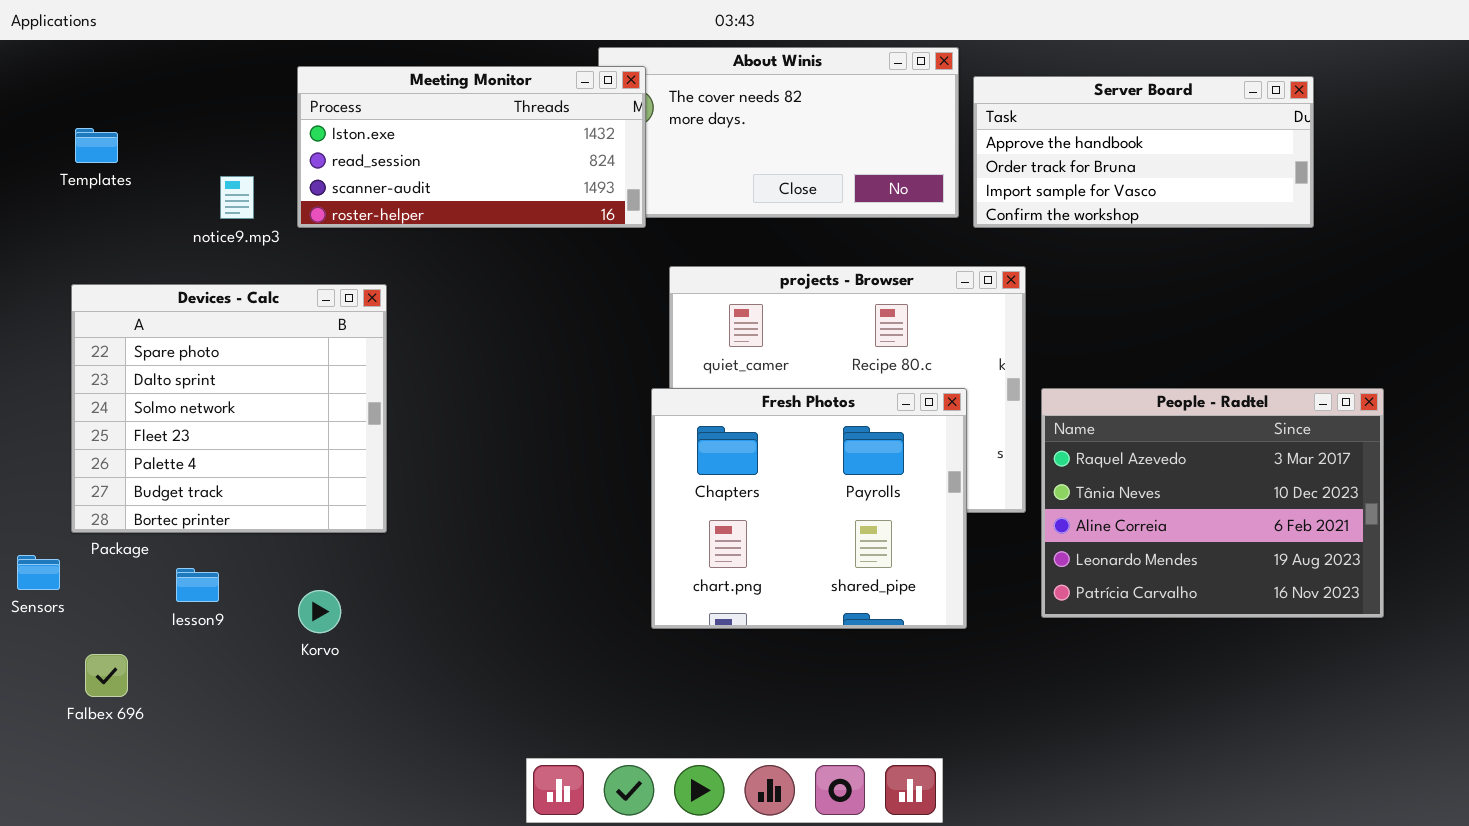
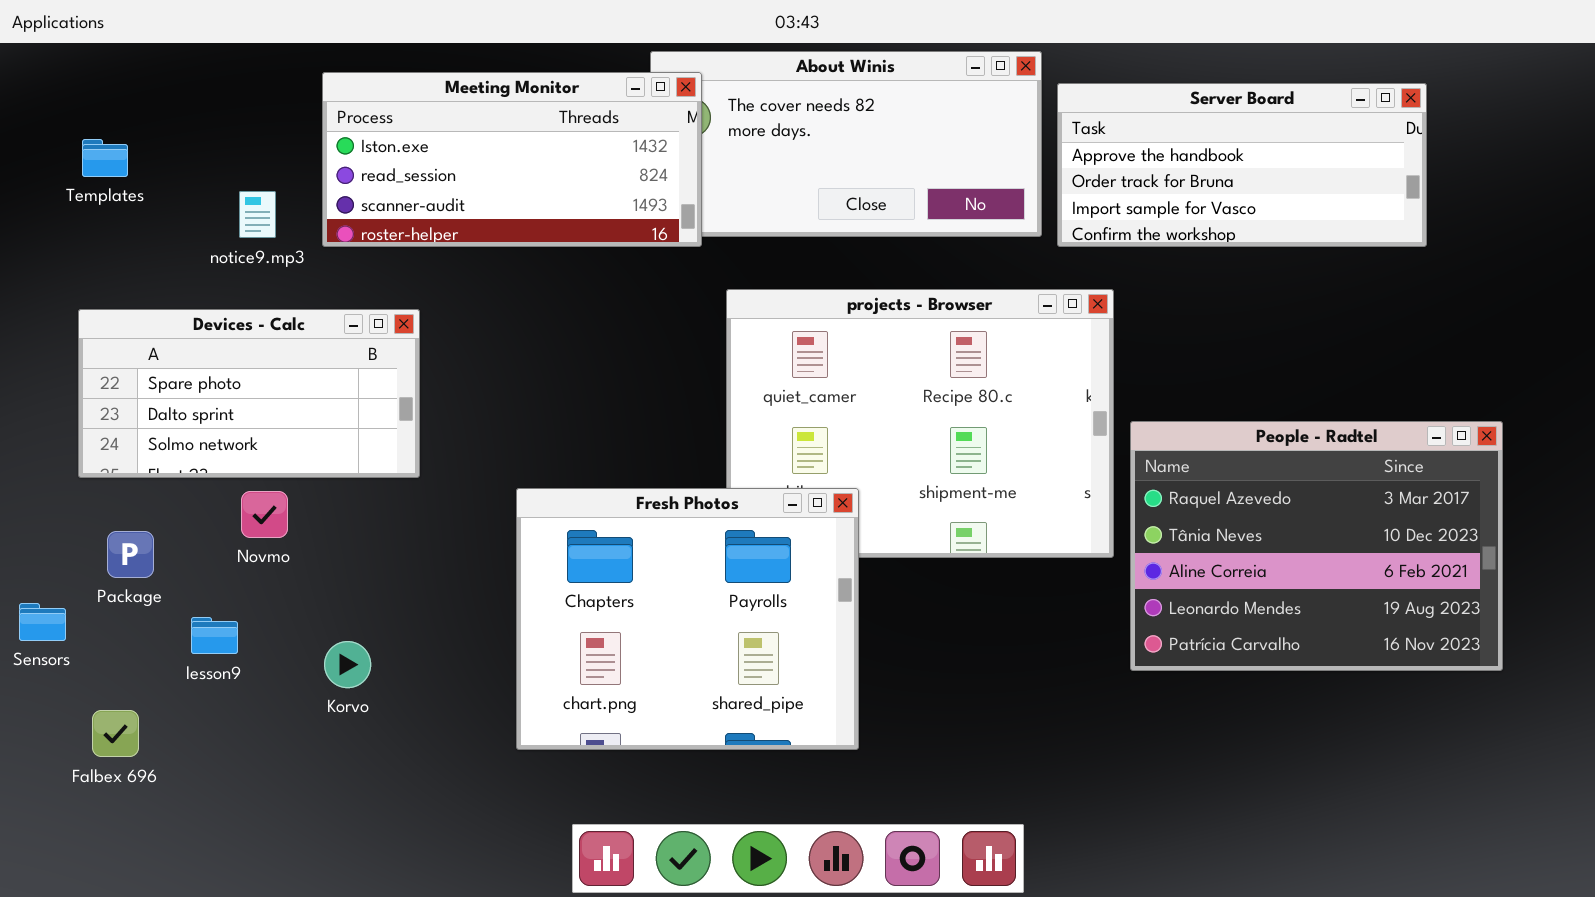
Devices - Calc: [71,284,387,533] -> [78,309,420,478], resized
Fresh Photos: [651,388,967,629] -> [516,488,859,750], moved

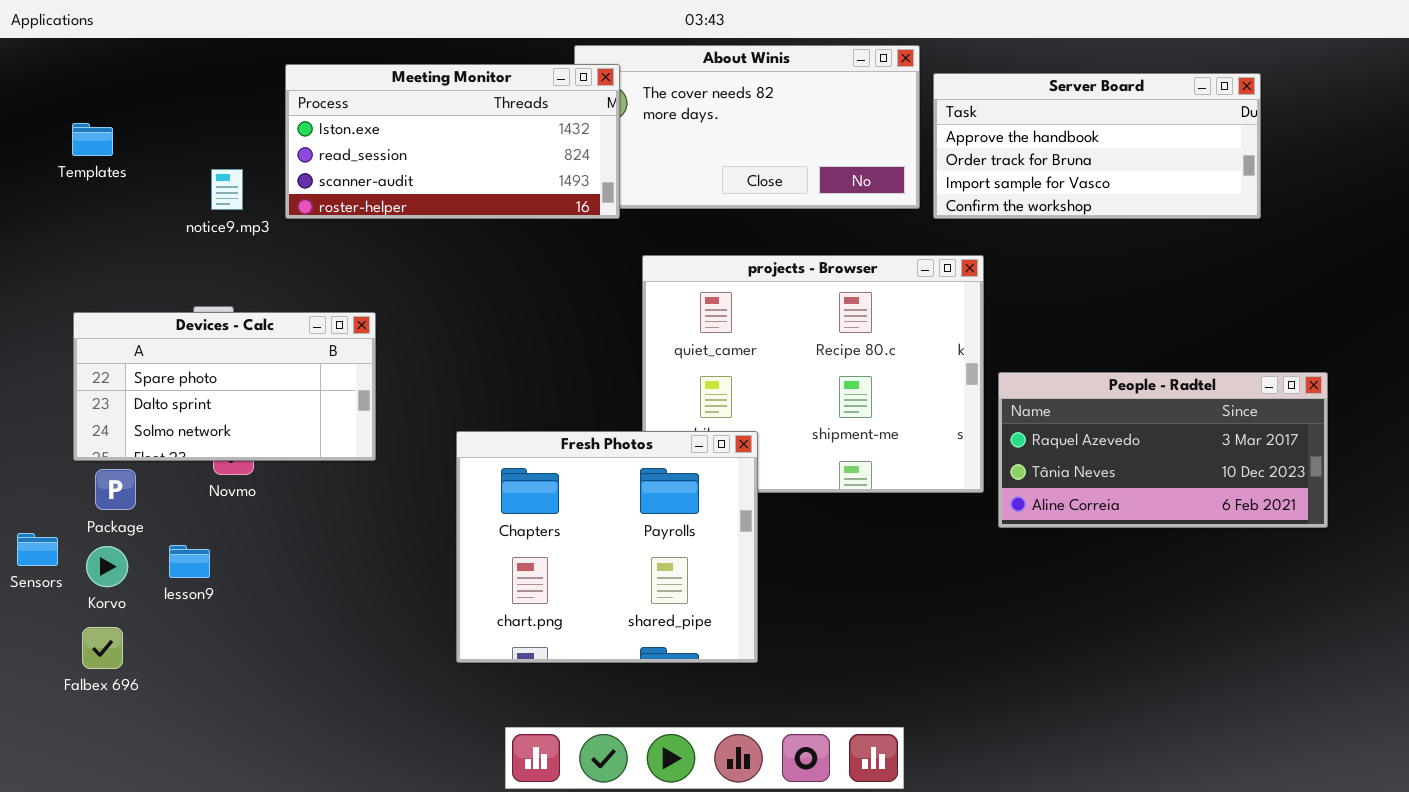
Devices - Calc: [78,309,420,478] -> [73,312,376,461], moved
People - Radtel: [1130,421,1503,671] -> [998,372,1328,528], resized
Korvo: [324,641,371,688] -> [86,546,128,587], moved

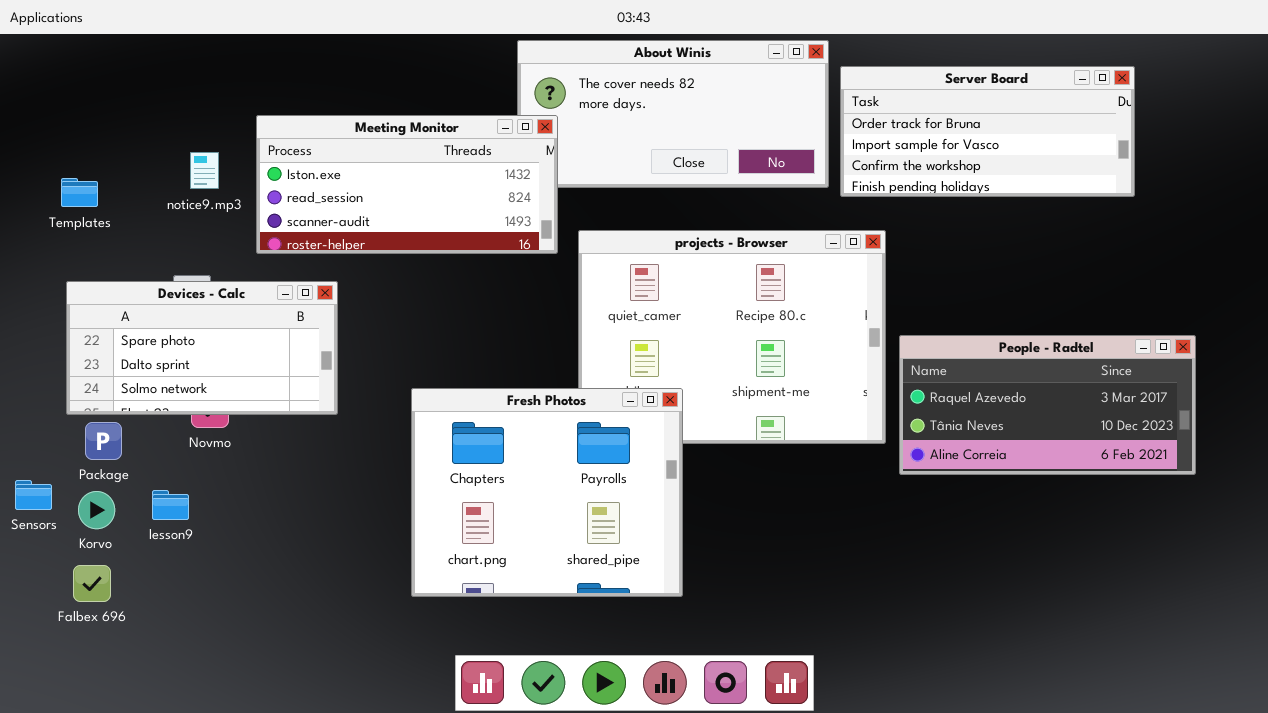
Meeting Monitor: [285,64,620,219] -> [256,115,558,254], moved
Server Board: [933,73,1261,219] -> [840,66,1135,197], scrolled down 1 row
Templates: [72,123,113,156] -> [61,178,98,207], moved

